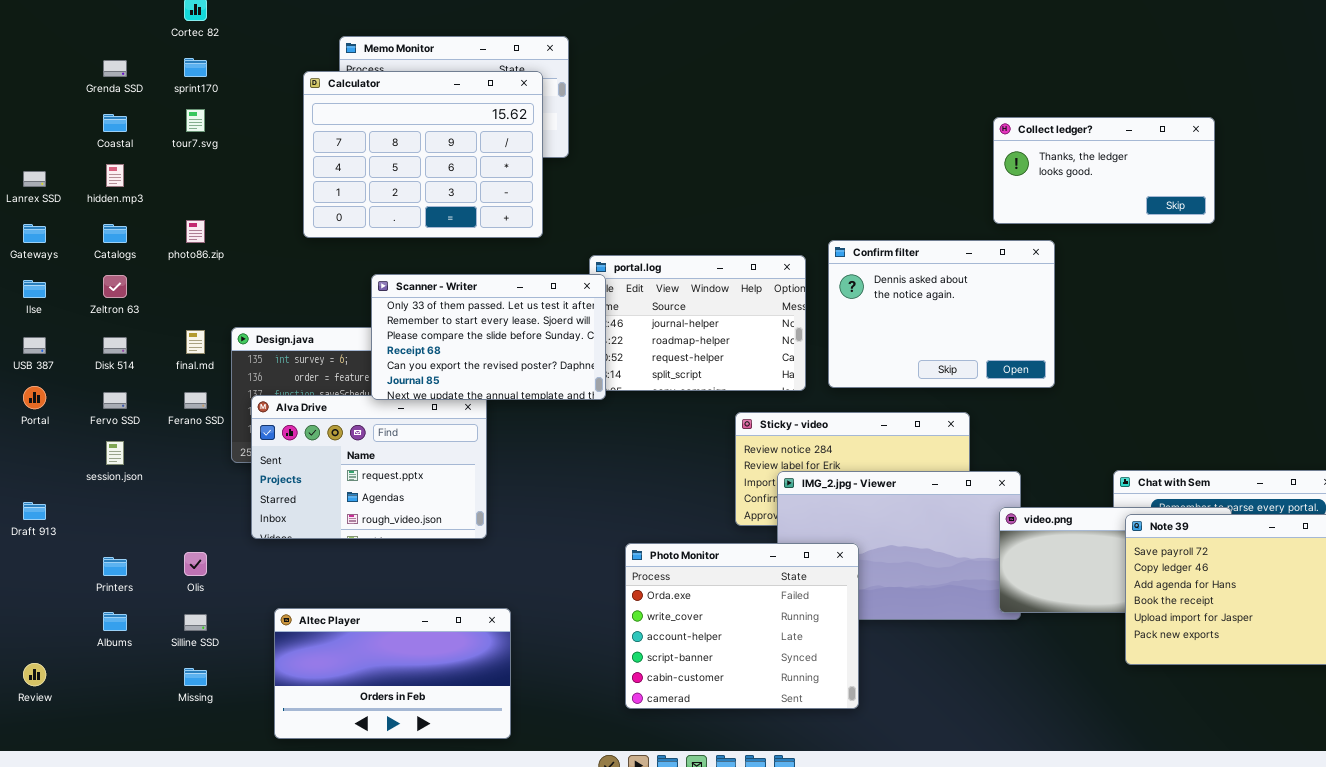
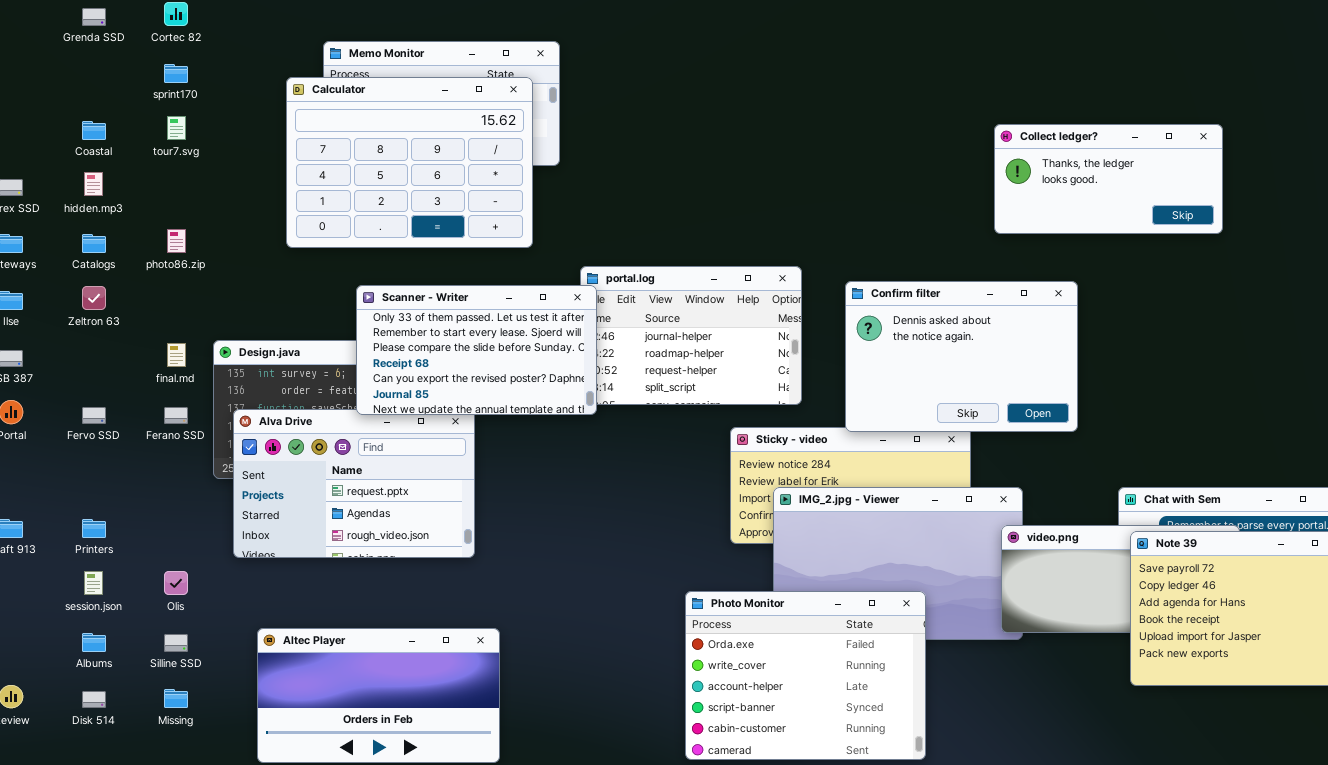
Grenda SSD: [103,60,127,77] -> [82,8,106,26], moved
Confirm filter: [828,240,1055,388] -> [845,281,1078,432], moved
Disk 514: [103,337,127,354] -> [82,691,106,708], moved
session.json: [106,441,124,465] -> [84,571,103,595], moved
Photo Monitor: [625,543,859,709] -> [685,591,926,760], moved
Printers: [103,557,127,576] -> [82,519,106,538], moved

